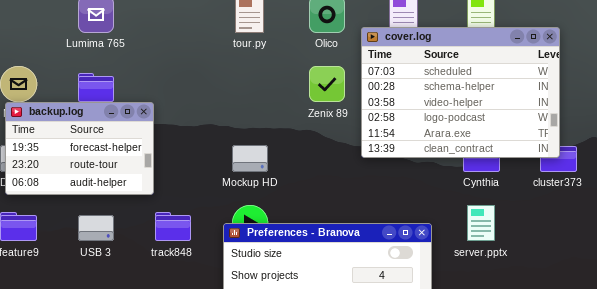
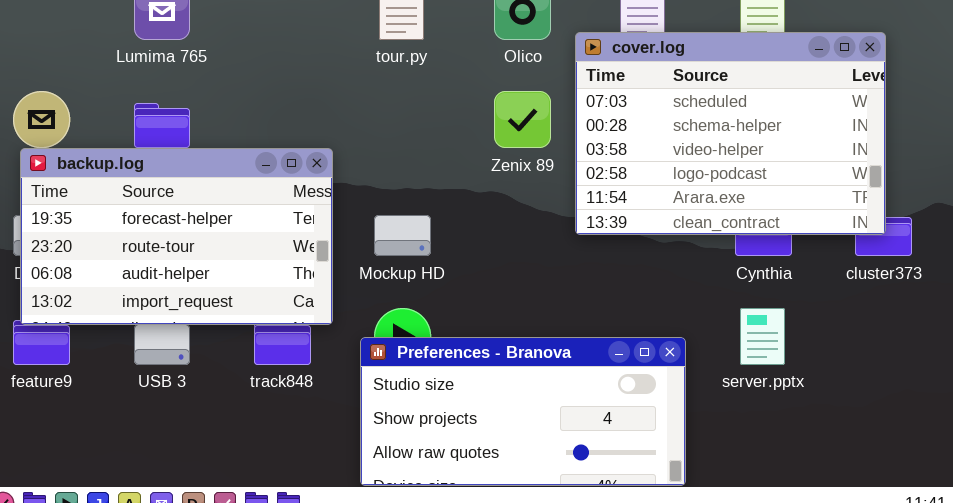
backup.log: [5,102,154,195] -> [20,148,333,325], resized

